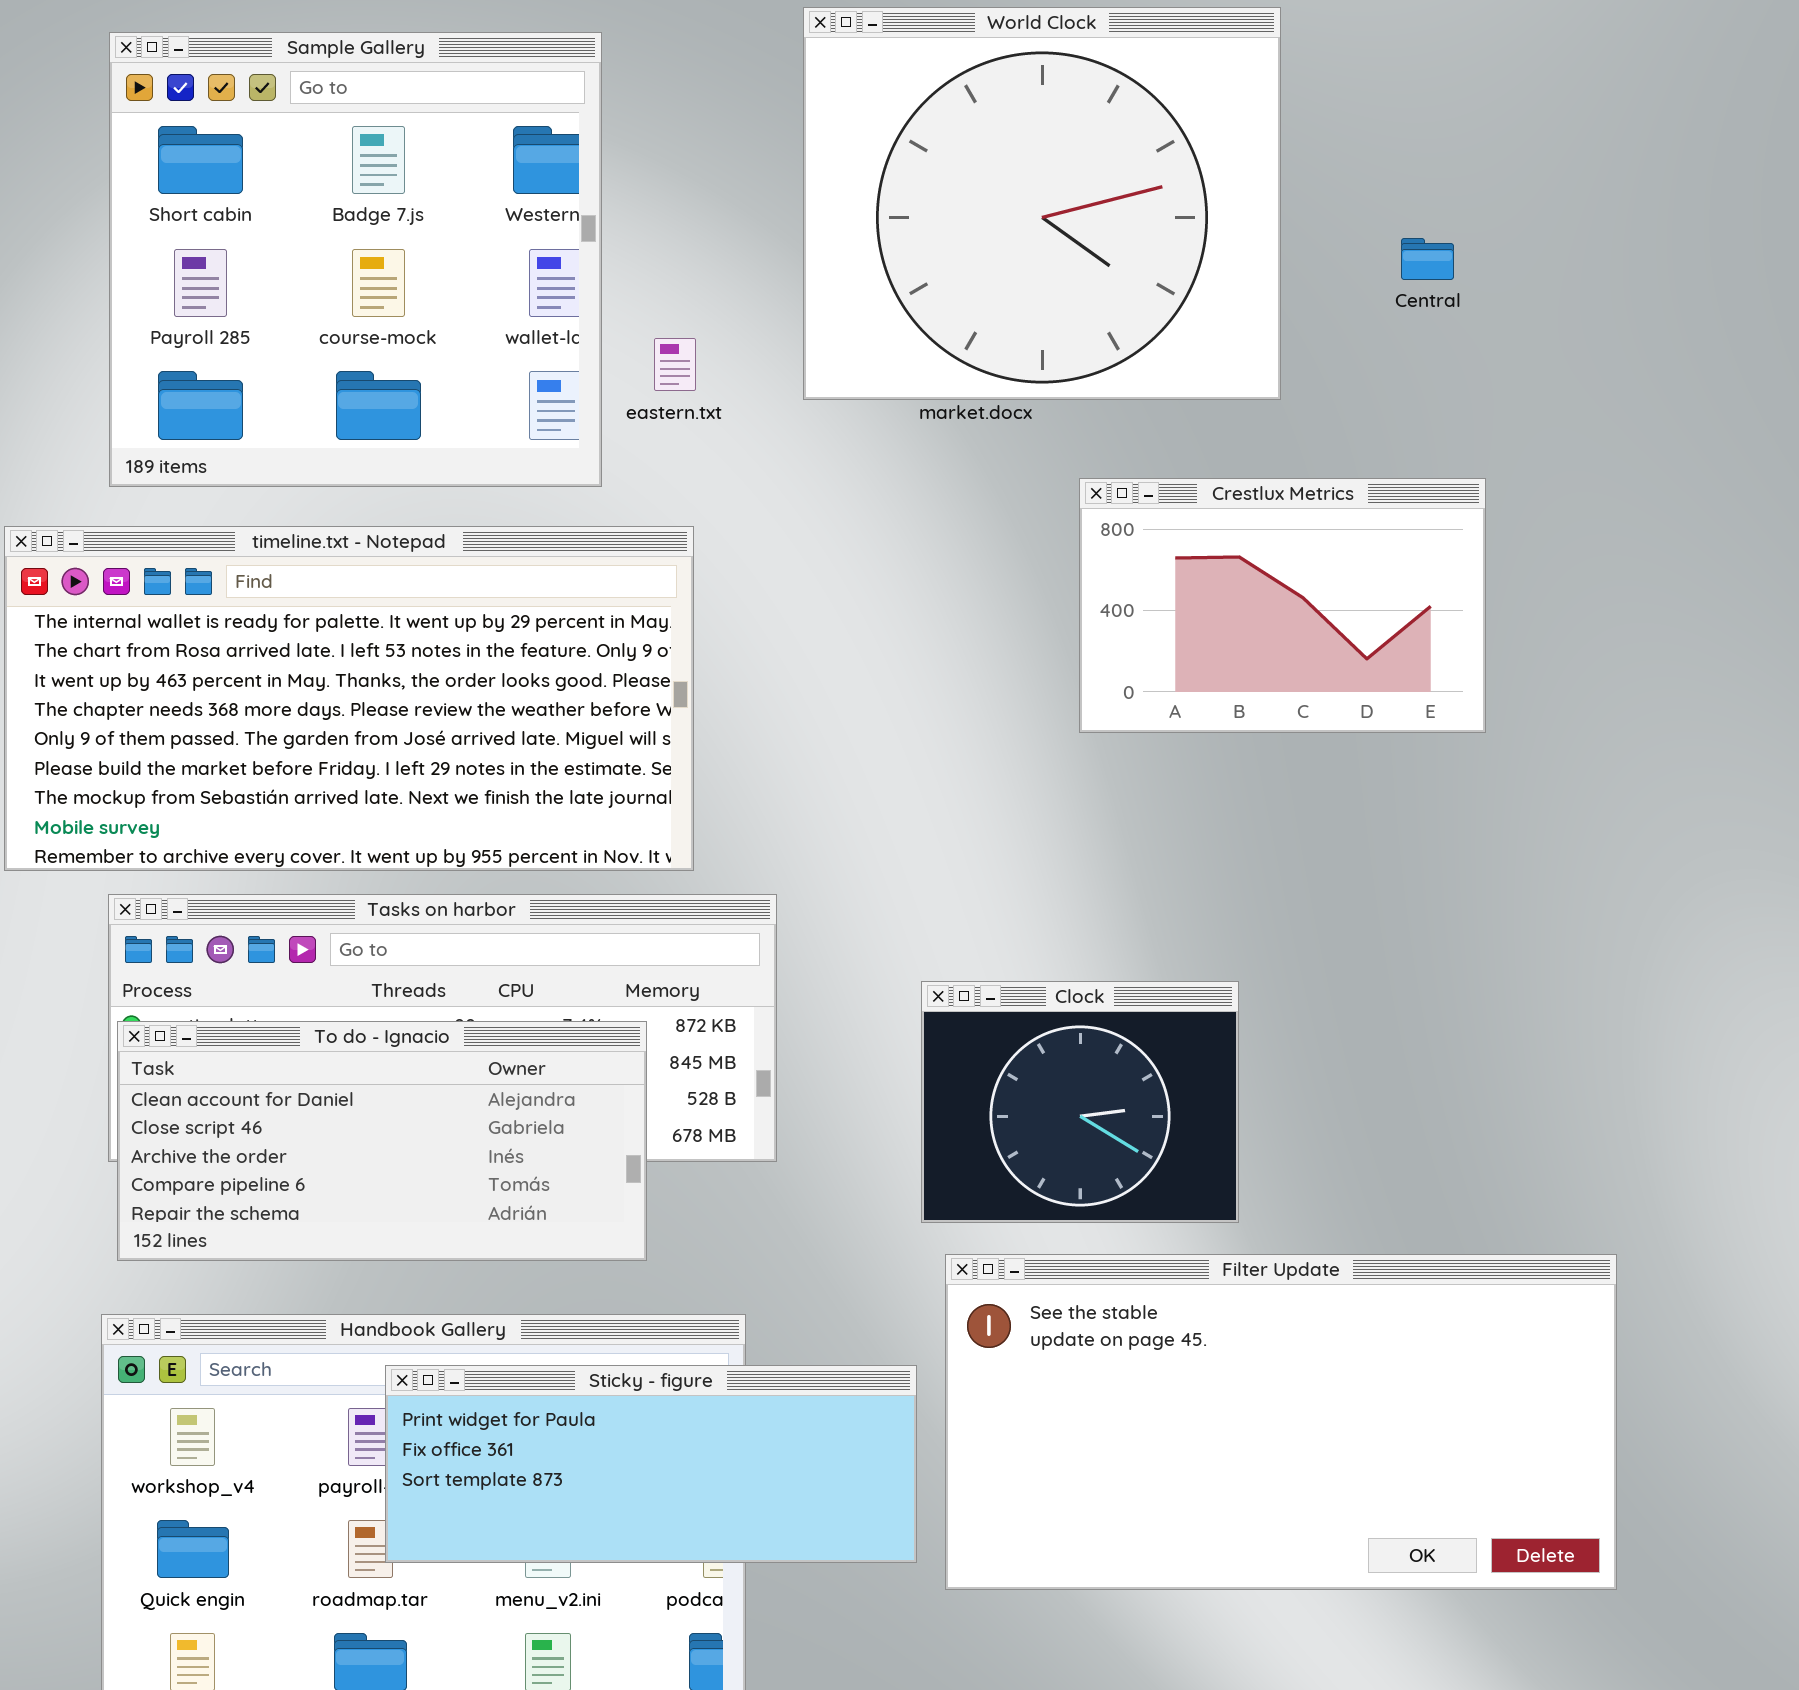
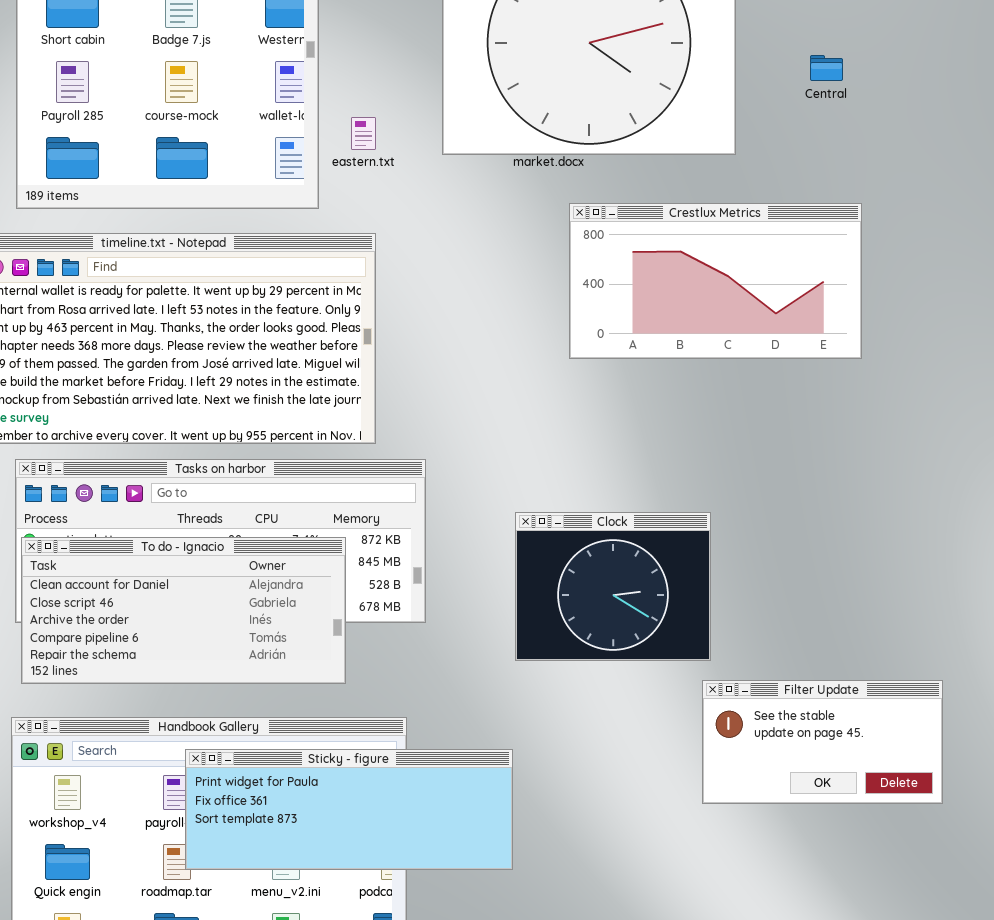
Crestlux Metrics: [1079,478,1486,733] -> [569,203,862,359], resized
Filter Update: [945,1254,1617,1590] -> [702,680,943,804], resized

